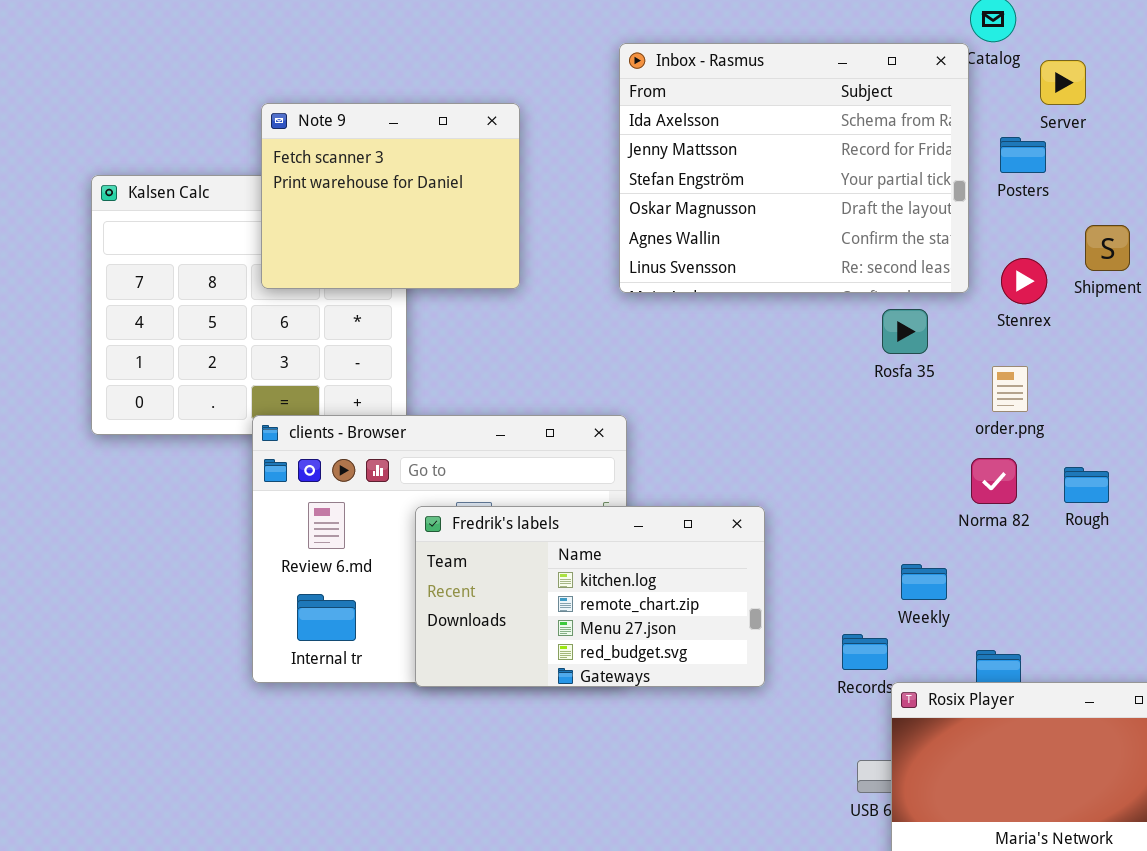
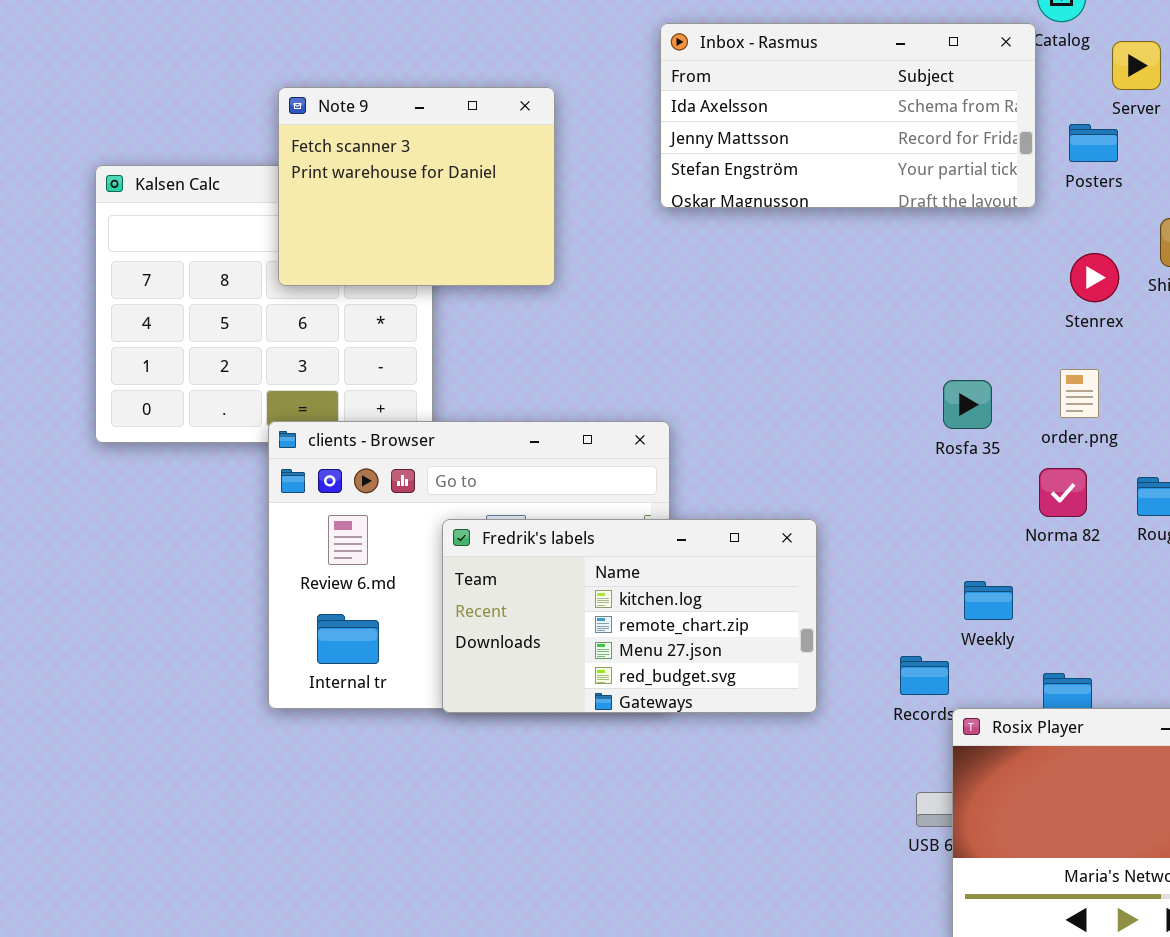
Inbox - Rasmus: [619,43,969,293] -> [660,23,1036,208], resized
Rosfa 35: [882,309,928,354] -> [943,380,992,429], moved

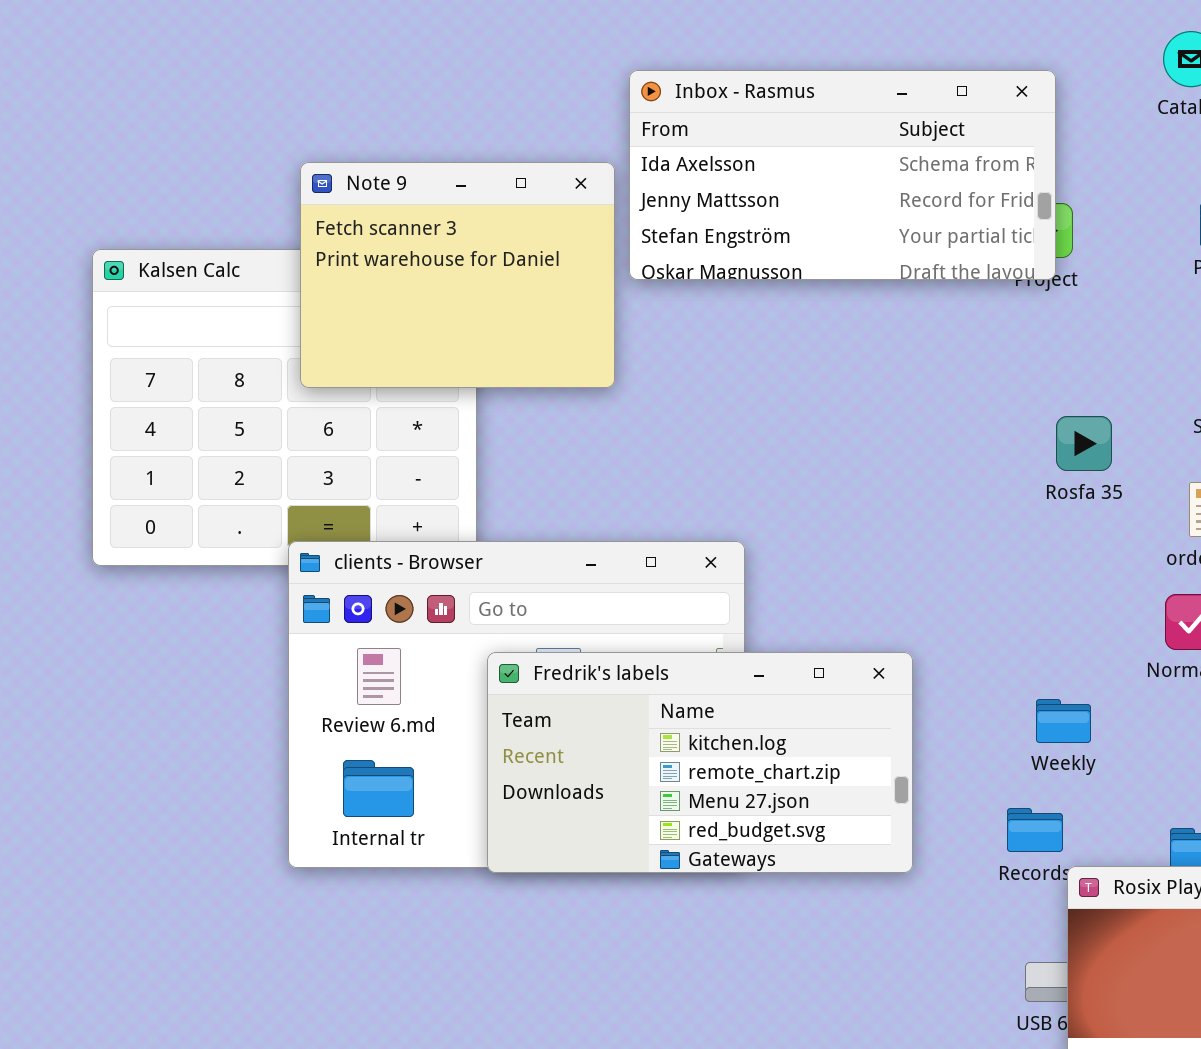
Inbox - Rasmus: [660,23,1036,208] -> [629,70,1056,280], moved
Rosfa 35: [943,380,992,429] -> [1056,416,1112,471], moved
Weekly: [964,581,1013,620] -> [1036,699,1091,743], moved

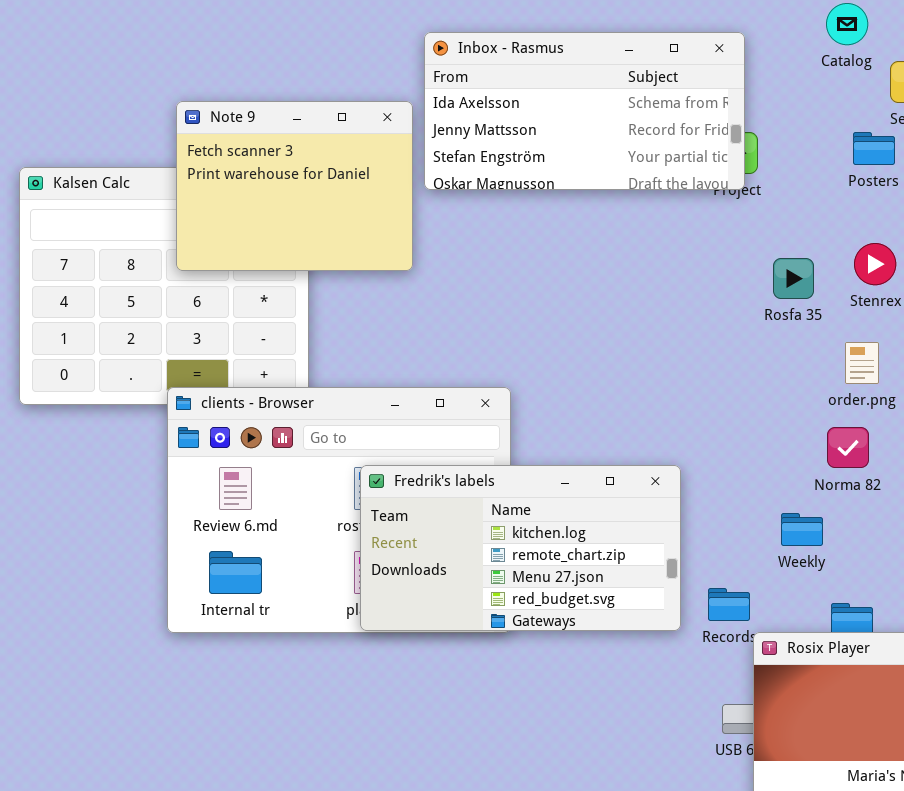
Rosfa 35: [1056,416,1112,471] -> [773,258,814,299], moved
Fredrik's labels: [487,652,913,873] -> [360,465,681,631], moved
Weekly: [1036,699,1091,743] -> [781,513,823,546], moved

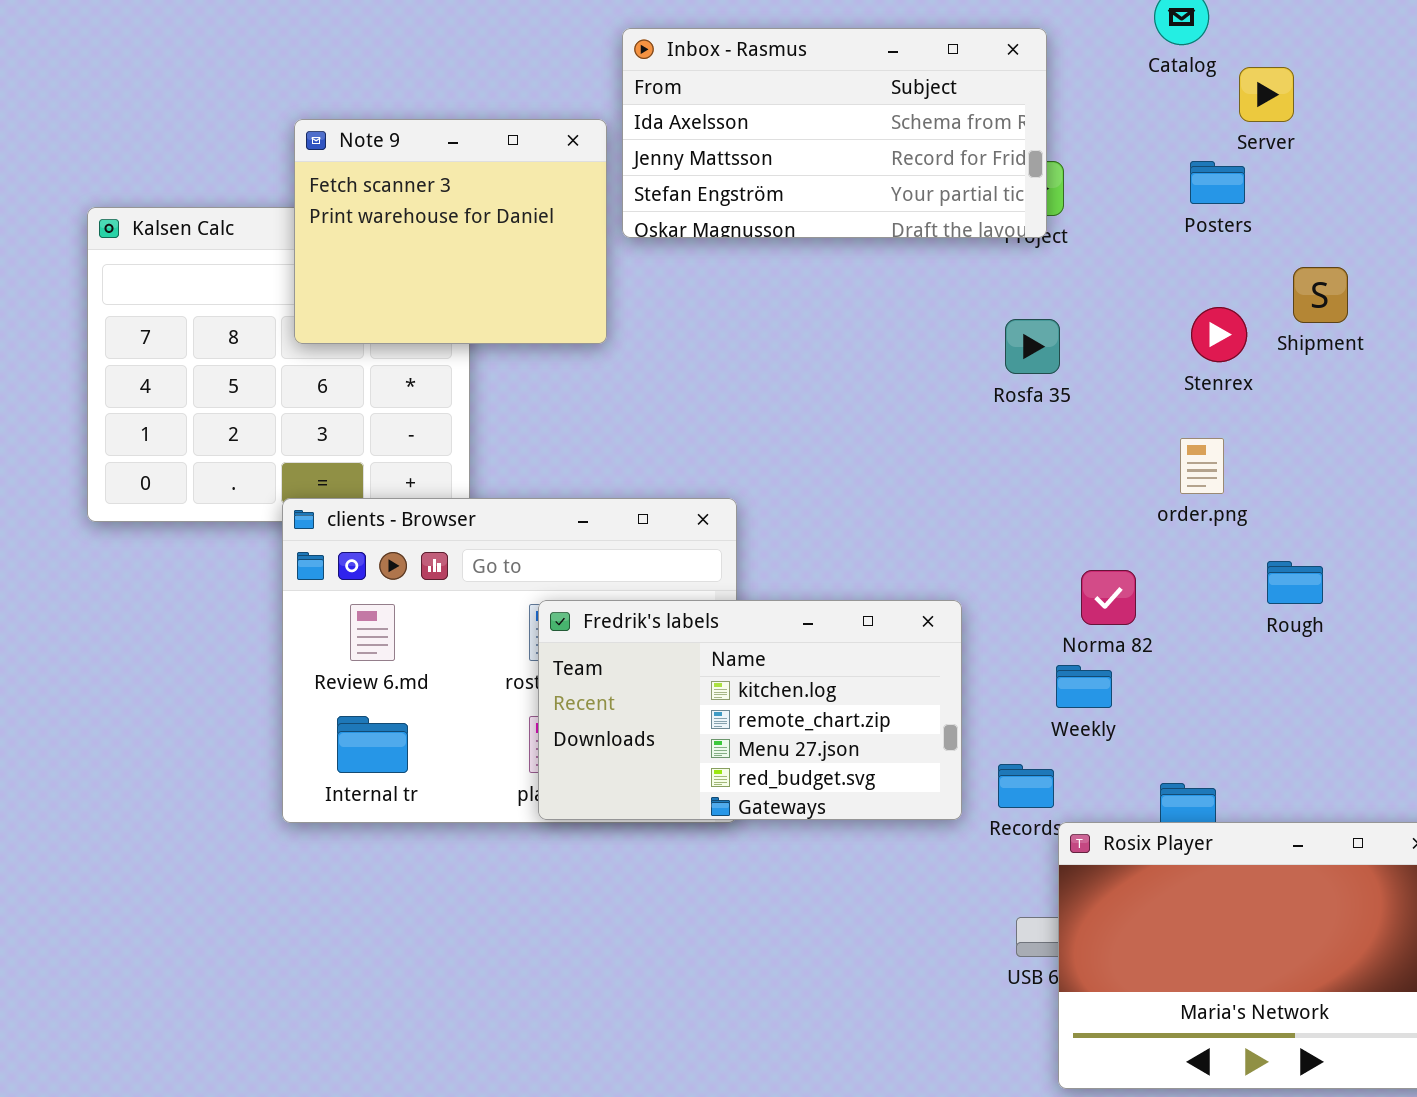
Rosfa 35: [773,258,814,299] -> [1005,319,1060,374], moved
Norma 82: [827,427,869,468] -> [1081,570,1136,625], moved
Weekly: [781,513,823,546] -> [1056,665,1112,708], moved

